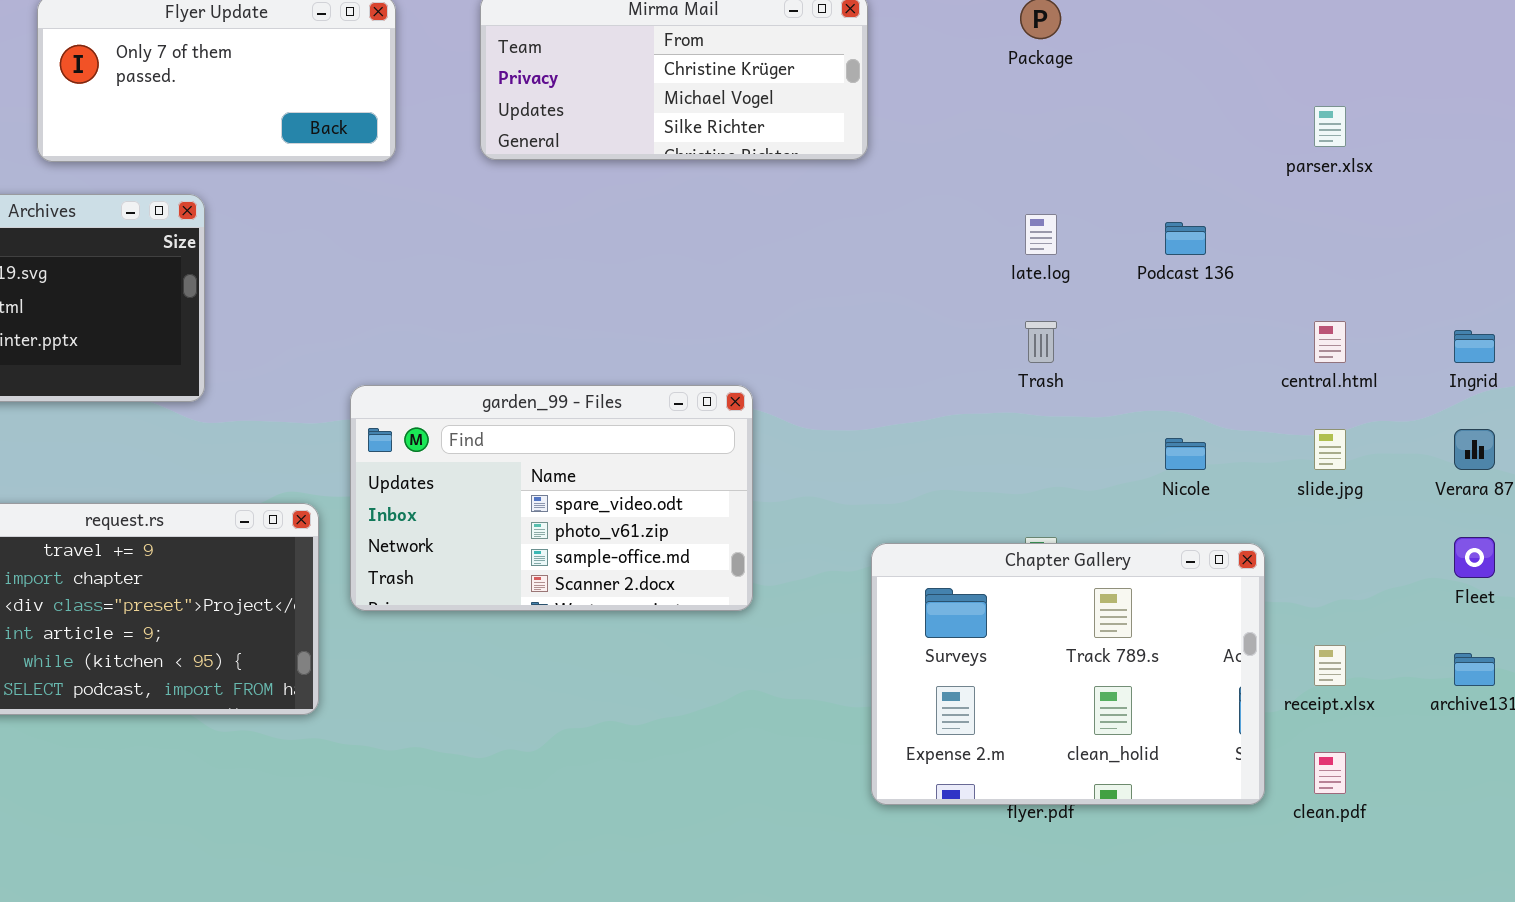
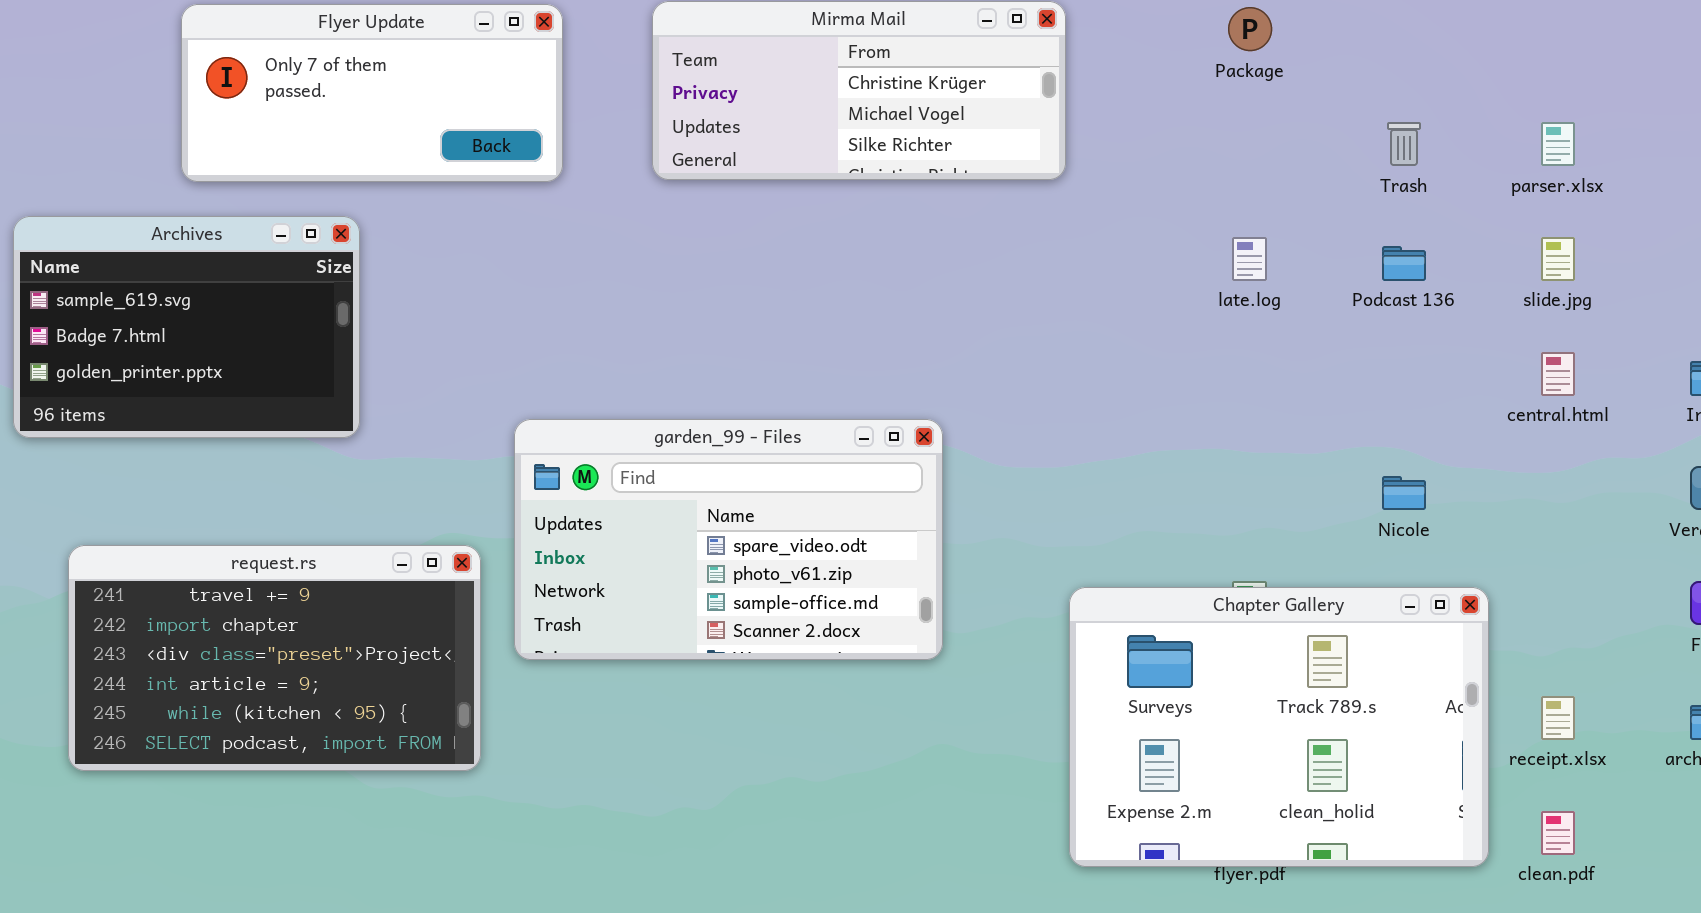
Trash: [1025,321,1057,363] -> [1387,122,1421,166], moved
slide.jpg: [1314,429,1346,470] -> [1541,237,1575,281], moved

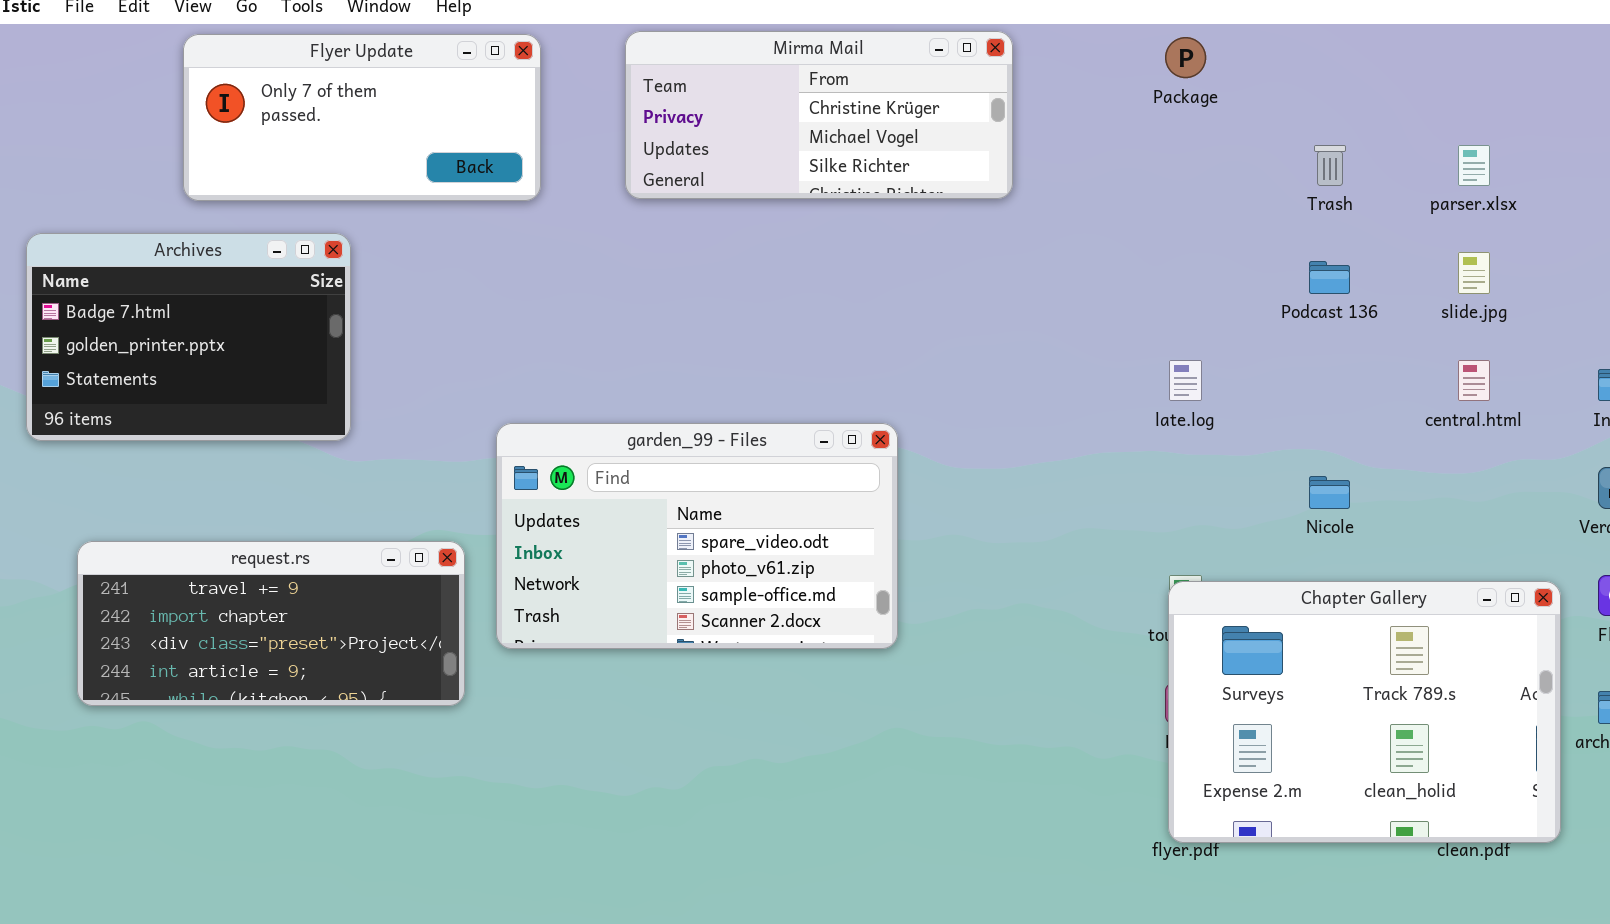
Archives: [13,216,360,438] -> [26,233,351,441], scrolled down 1 row
late.log: [1232,237,1267,281] -> [1169,360,1202,401], moved
request.rs: [68,545,481,771] -> [77,541,465,706], resized
Chapter Gallery: [1069,587,1489,867] -> [1168,581,1561,843], moved

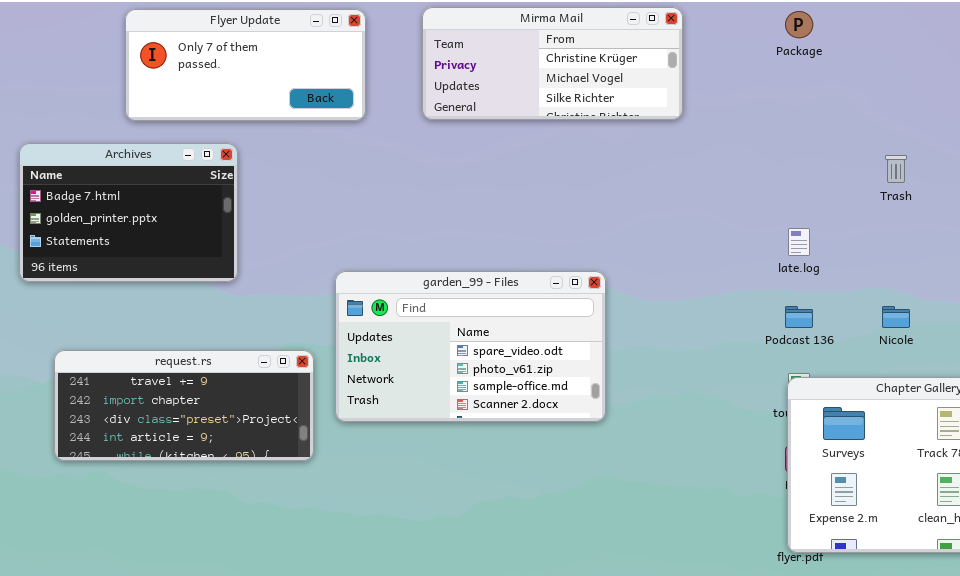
Trash: [1314,145,1346,186] -> [885,155,907,183], moved
Podcast 136: [1309,261,1350,294] -> [785,306,813,328], moved

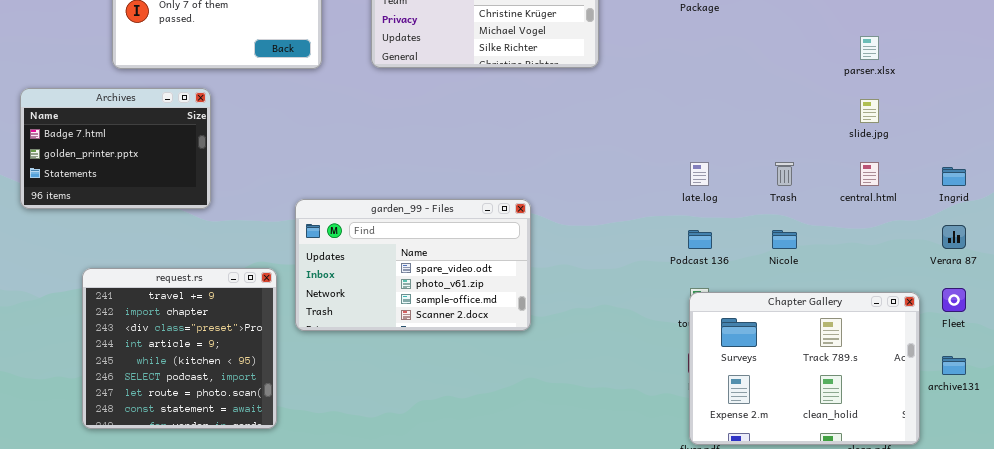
Trash: [885,155,907,183] -> [775,162,794,186], moved
request.rs: [54,350,314,461] -> [82,268,277,429], resized

